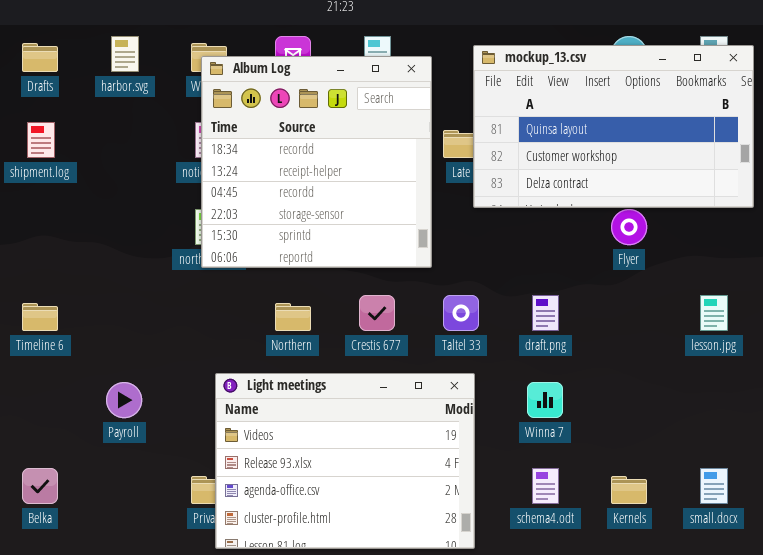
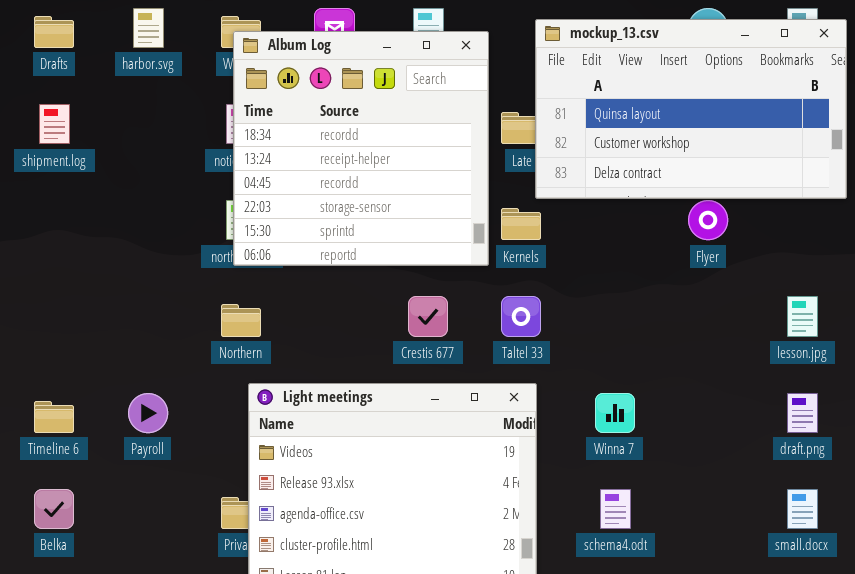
draft.png: [532,295,559,331] -> [787,393,818,433], moved
Timeline 6: [22,303,58,331] -> [34,401,74,433], moved
Northern: [275,303,311,331] -> [221,304,261,337], moved
Kernels: [611,476,647,504] -> [501,208,541,240], moved

